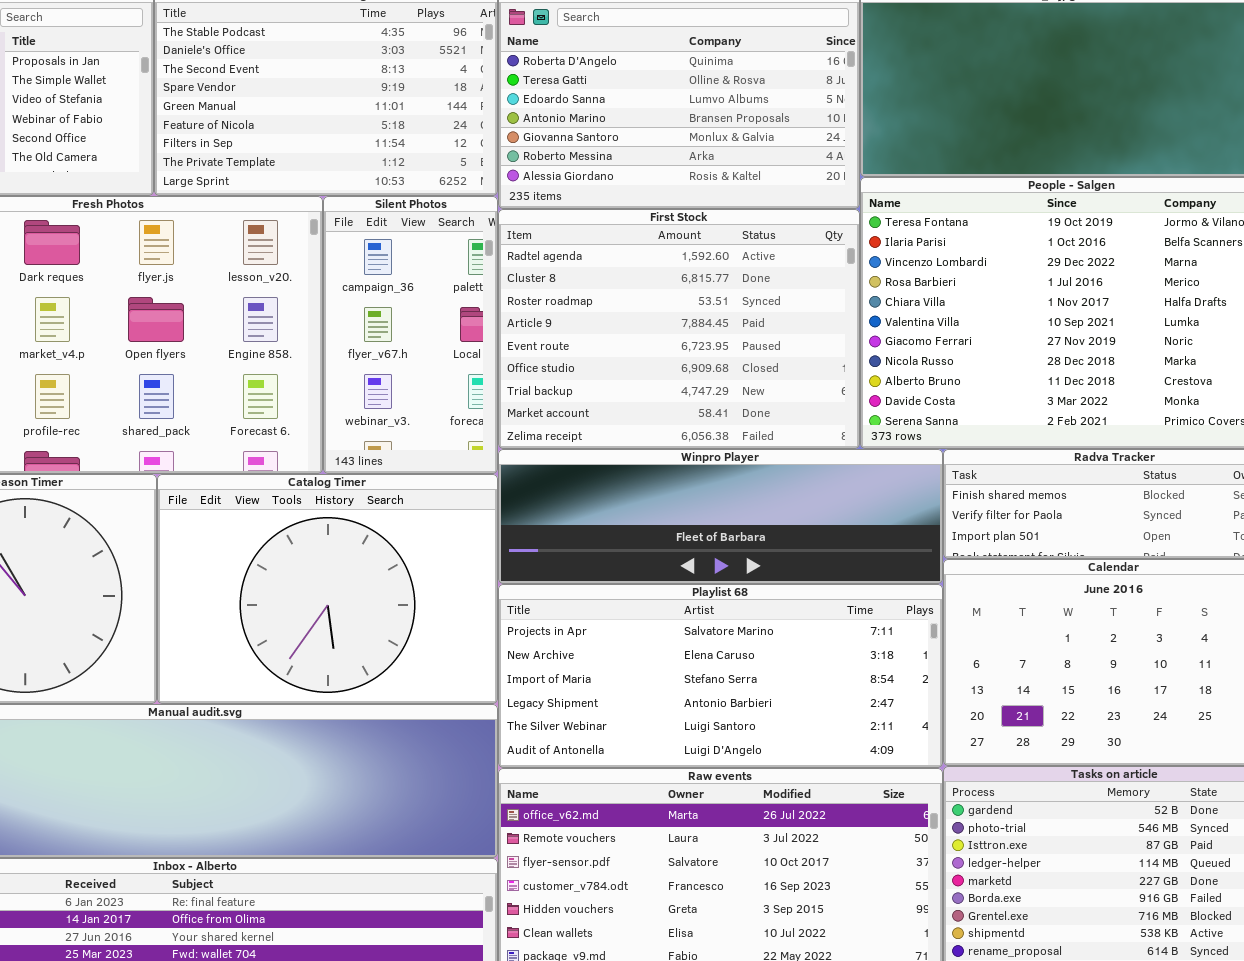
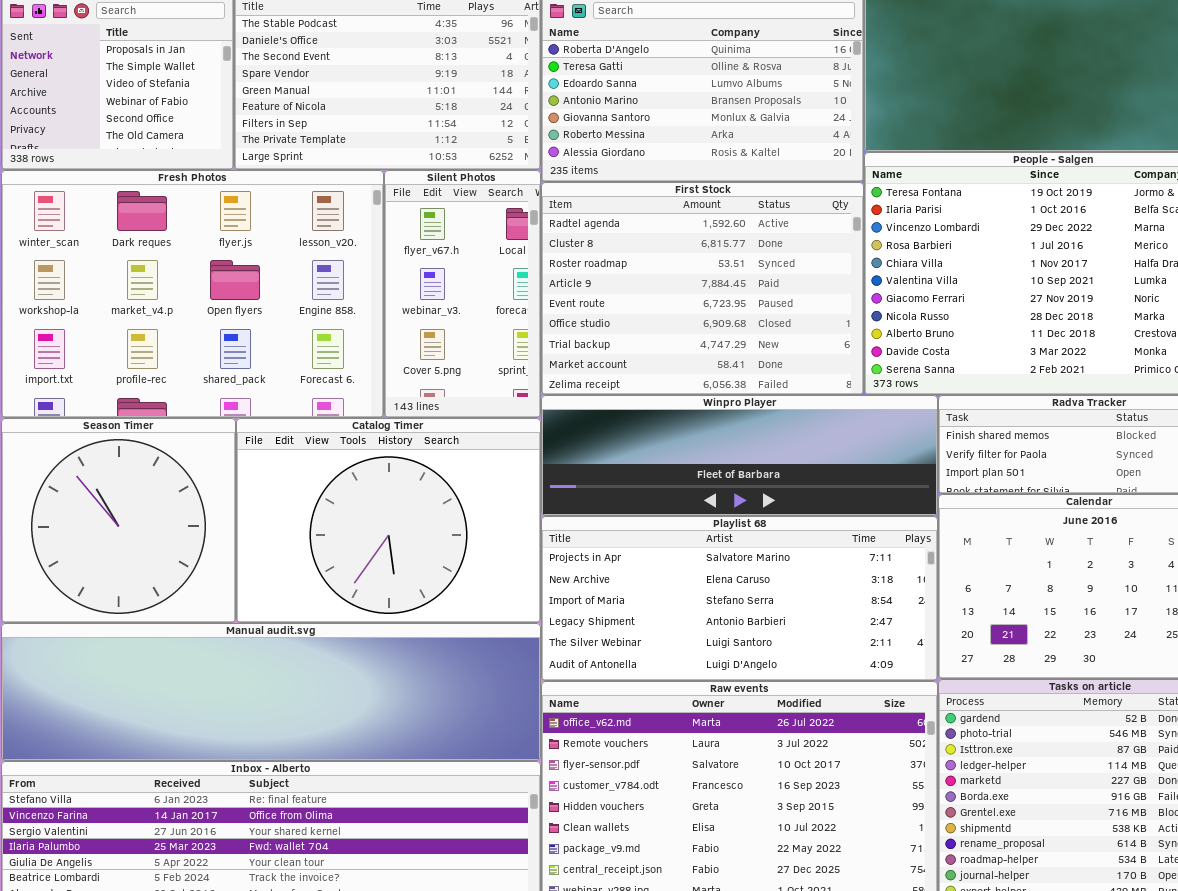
Silent Photos: [323,196,498,474] -> [384,170,541,418], scrolled down 1 row

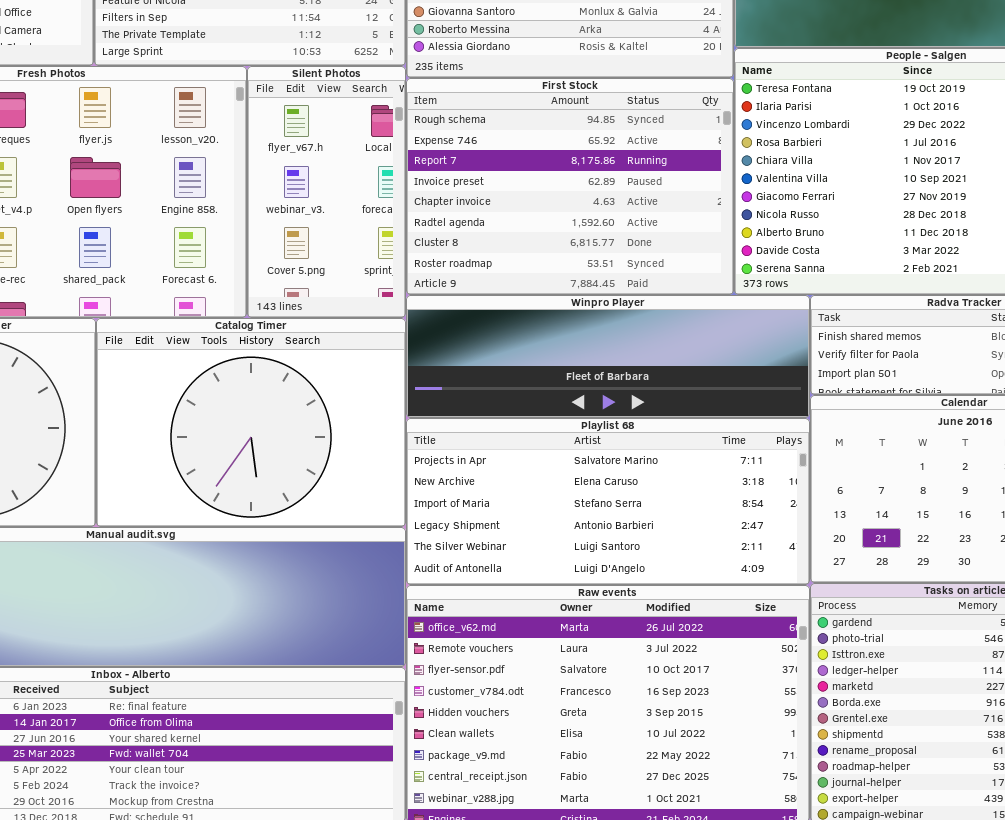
First Stock: [541,182,864,395] -> [406,78,734,295], scrolled up 5 rows

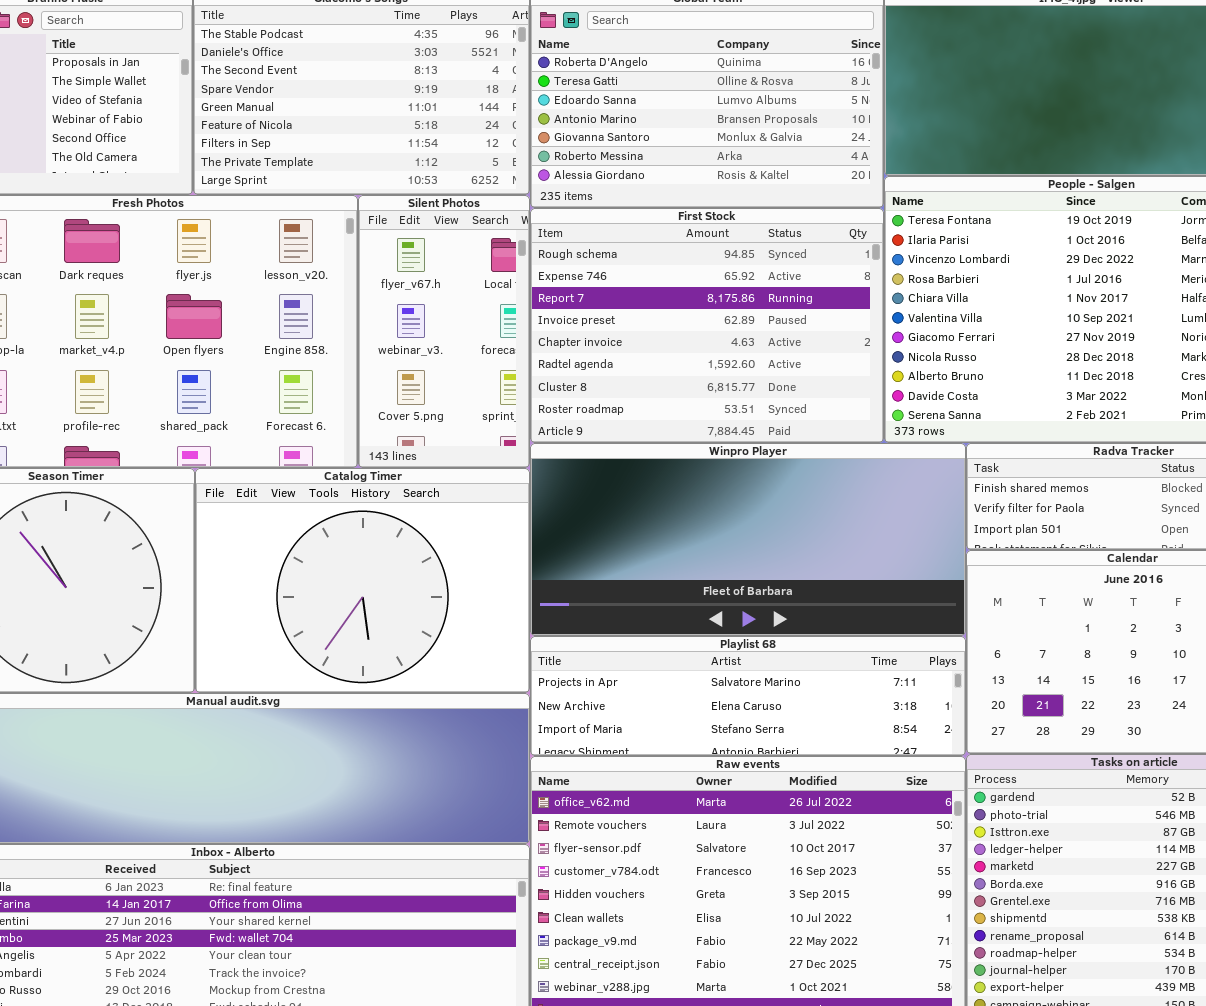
Winpro Player: [406,295,810,418] -> [530,443,966,636], resized
Playlist 68: [406,418,810,585] -> [530,636,966,756], resized

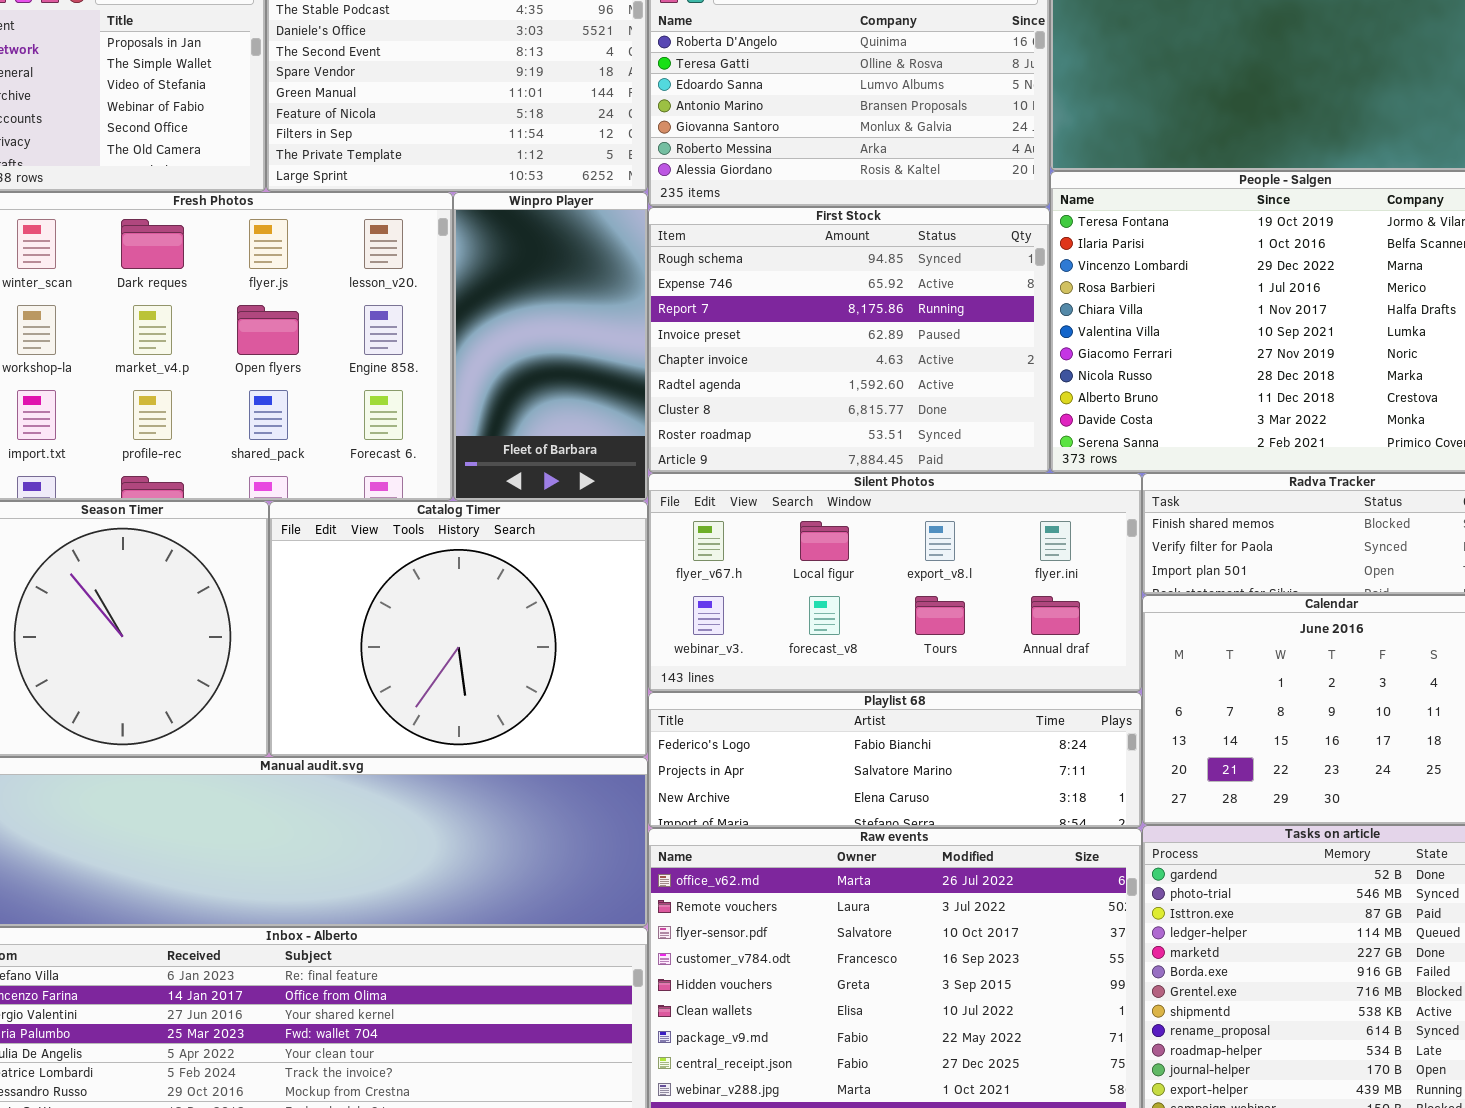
Silent Photos: [358,195,530,468] -> [648,473,1142,692], moved, resized
Winpro Player: [530,443,966,636] -> [453,192,648,501], moved, resized
Playlist 68: [530,636,966,756] -> [648,692,1142,828], scrolled up 1 row

